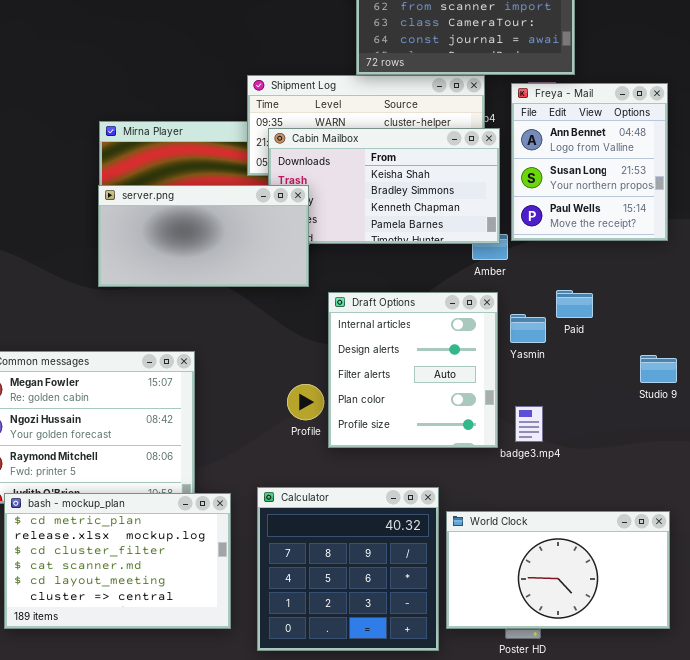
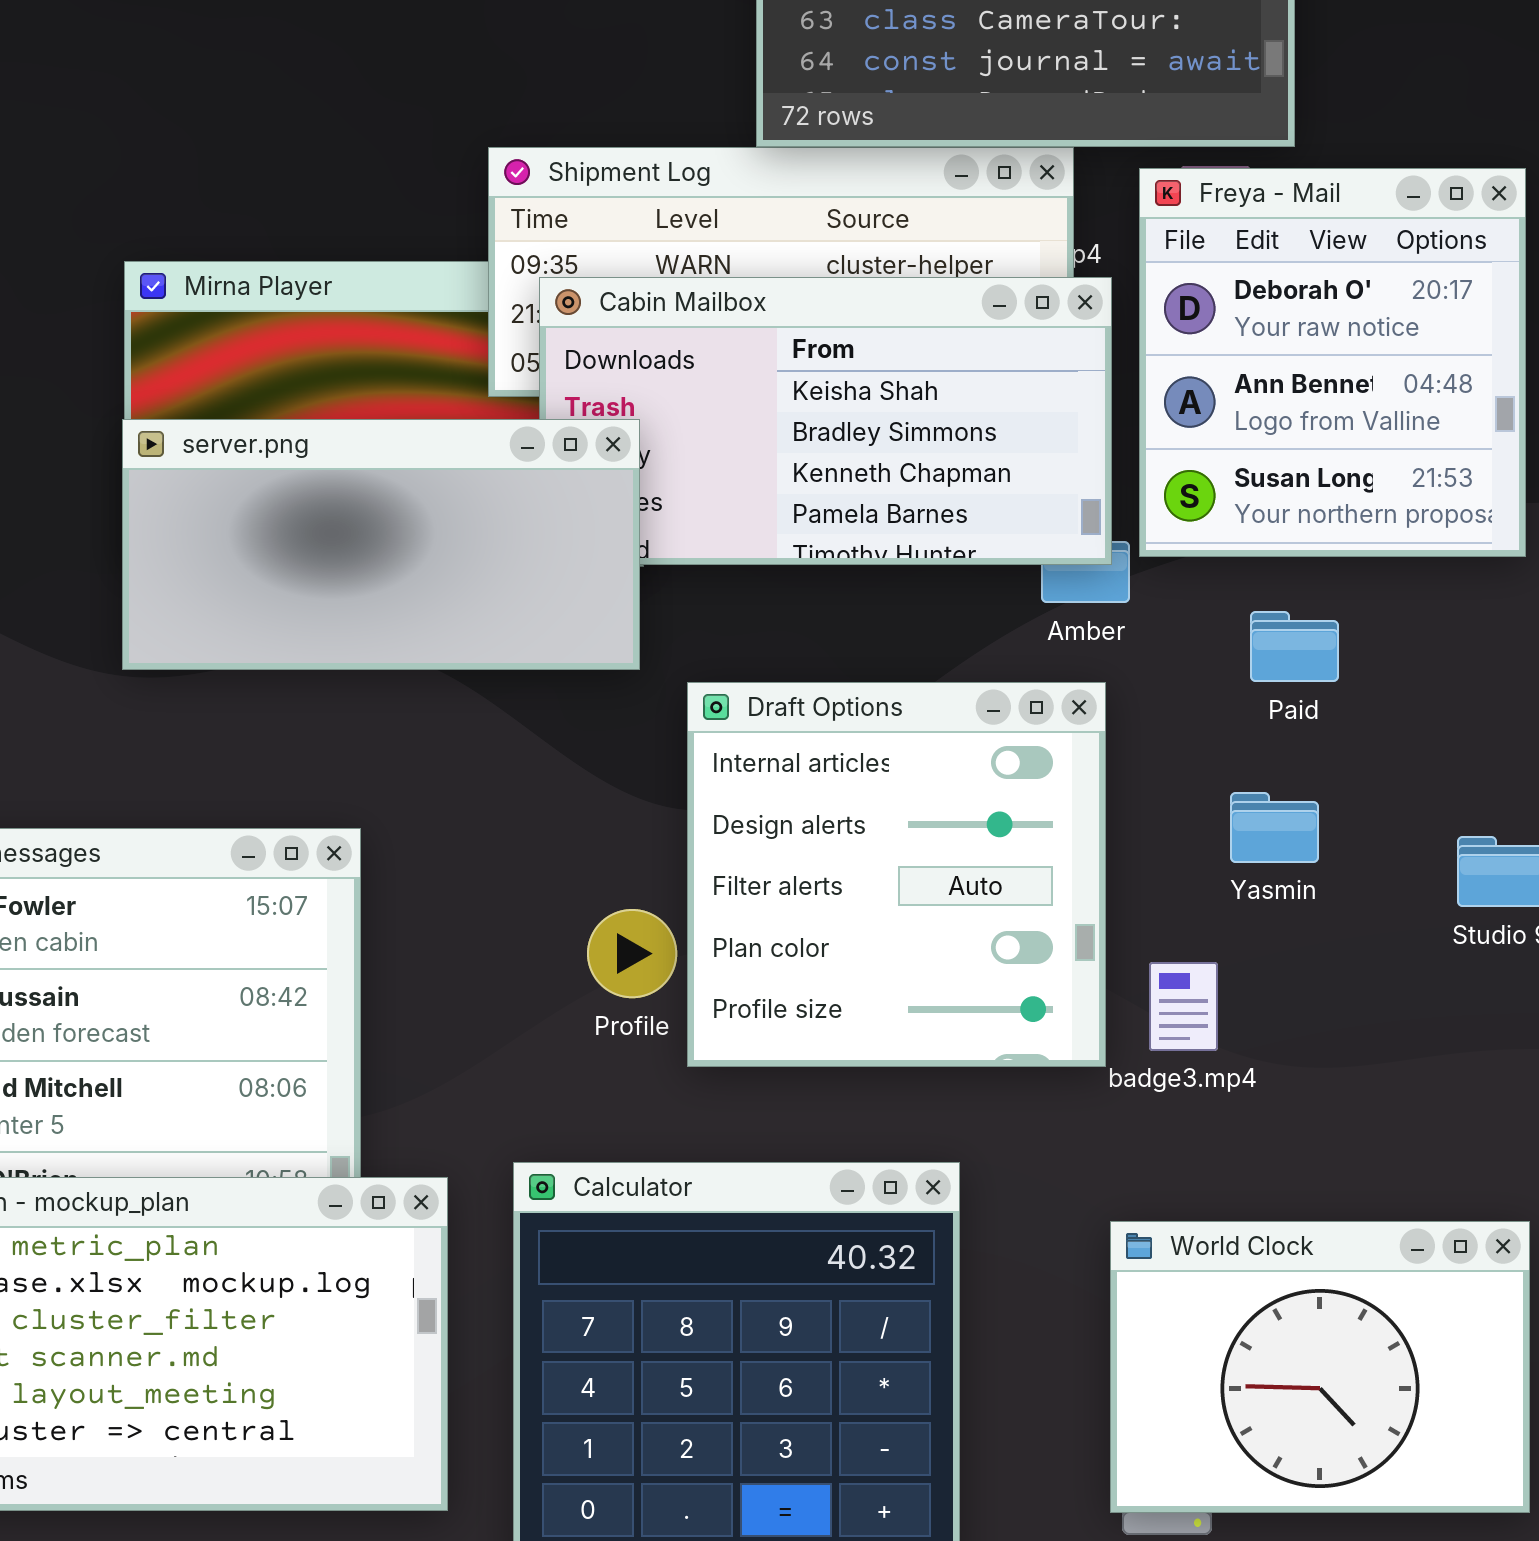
Freya - Mail: [511,83,668,241] -> [1139,168,1526,557], scrolled up 1 row
Paid: [556,290,593,318] -> [1250,611,1339,682], moved
Yasmin: [510,314,546,343] -> [1230,792,1319,863], moved
World Clock: [446,511,670,629] -> [1110,1221,1530,1513], resized

